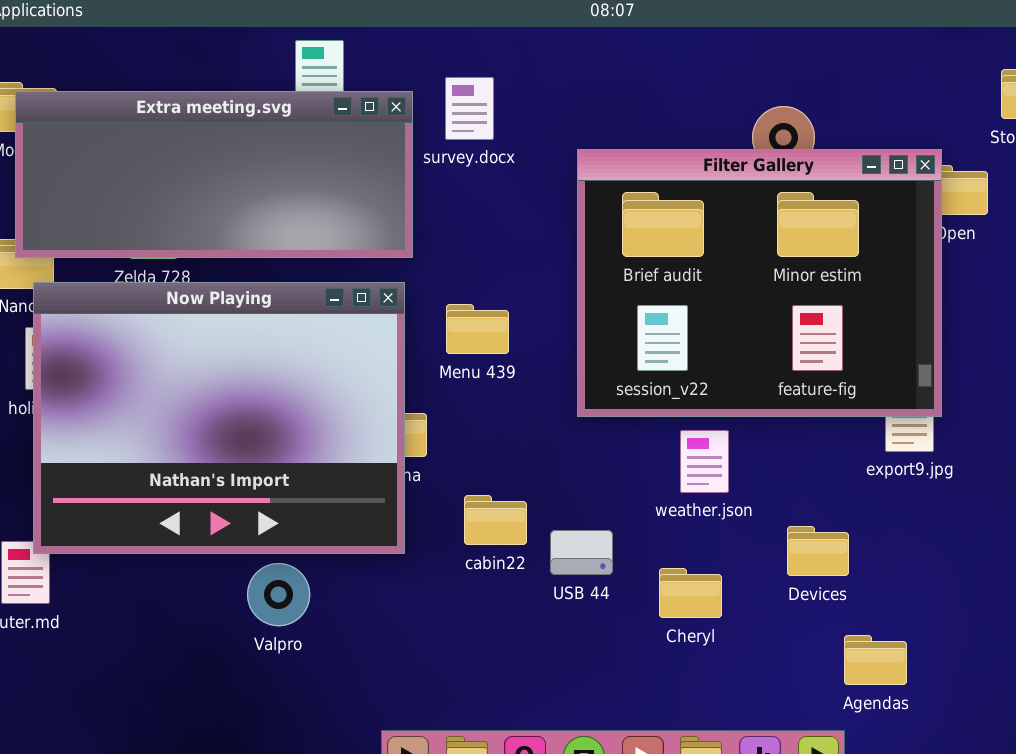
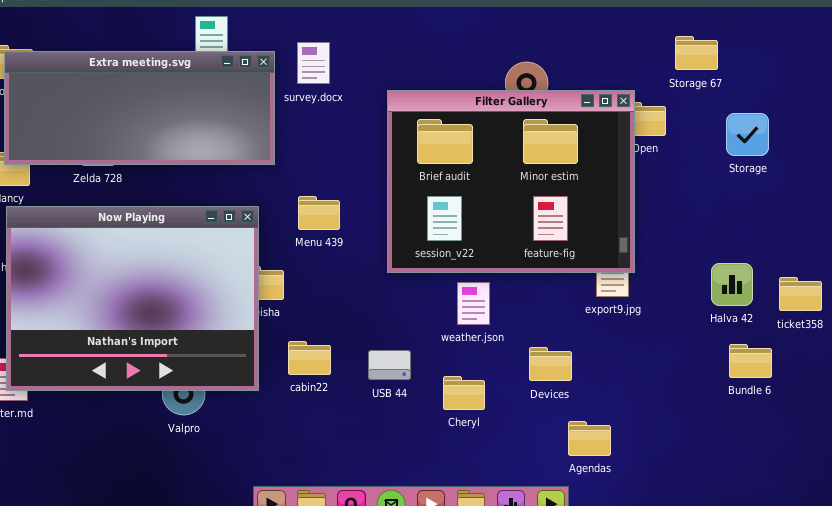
Now Playing: [33,282,405,554] -> [6,206,259,391], moved
cabin22: [464,495,527,545] -> [288,341,331,375], moved

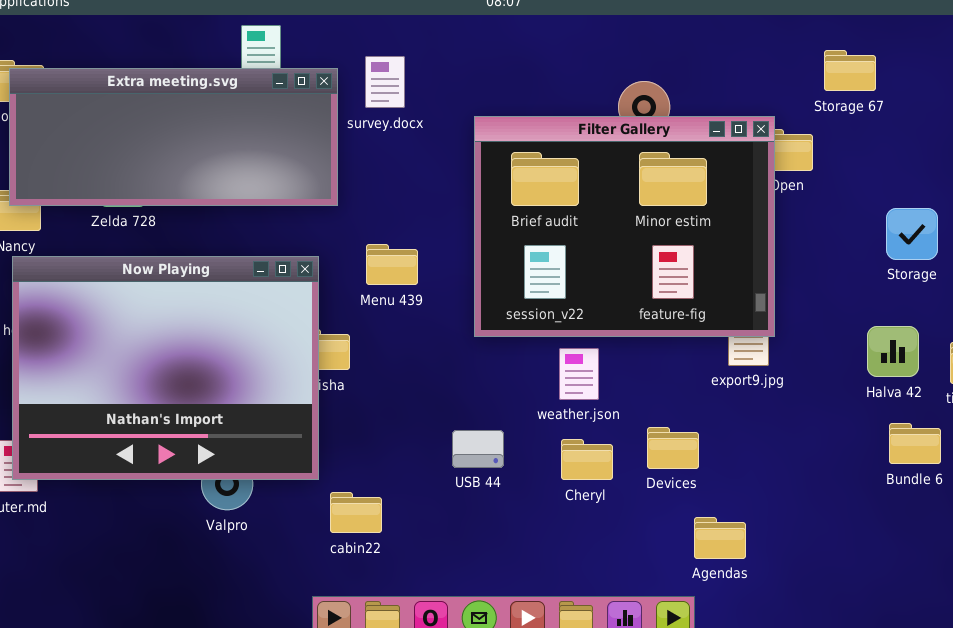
Storage: [726,113,769,156] -> [886,208,938,260], moved
cabin22: [288,341,331,375] -> [330,492,382,533], moved
Cheryl: [443,376,485,410] -> [561,439,613,480], moved

